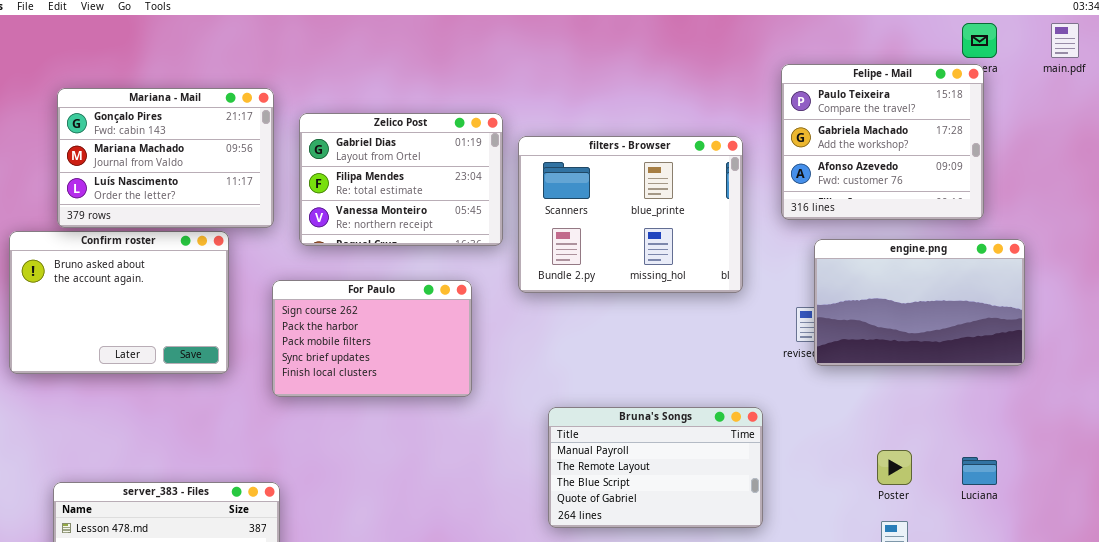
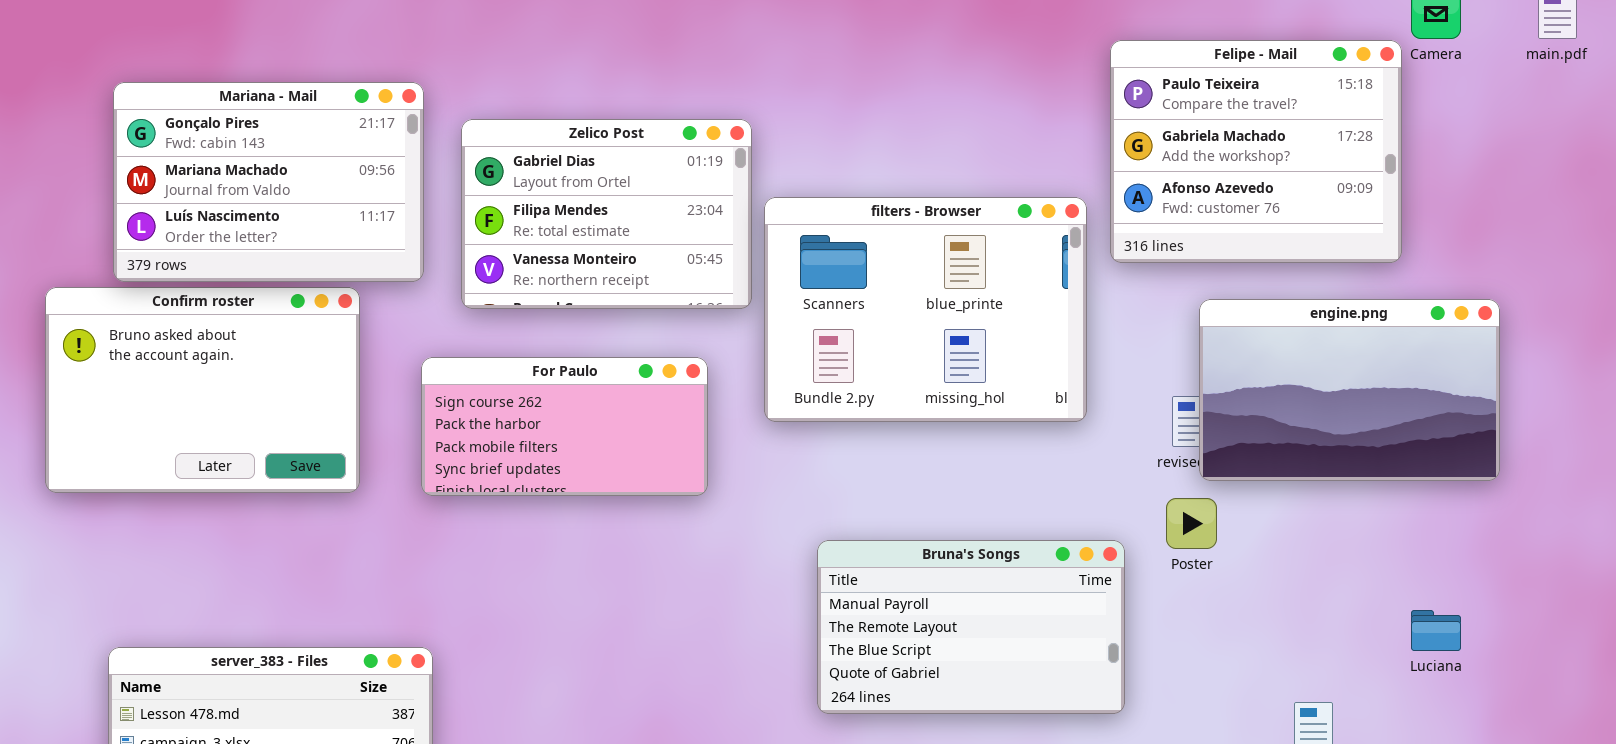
Felipe - Mail: [781,64,984,220] -> [1110,40,1402,263], moved
filters - Browser: [518,136,743,293] -> [764,197,1087,422], moved
For Paulo: [272,280,472,397] -> [421,357,708,496], resized
Poster: [877,450,912,485] -> [1166,498,1217,549], moved

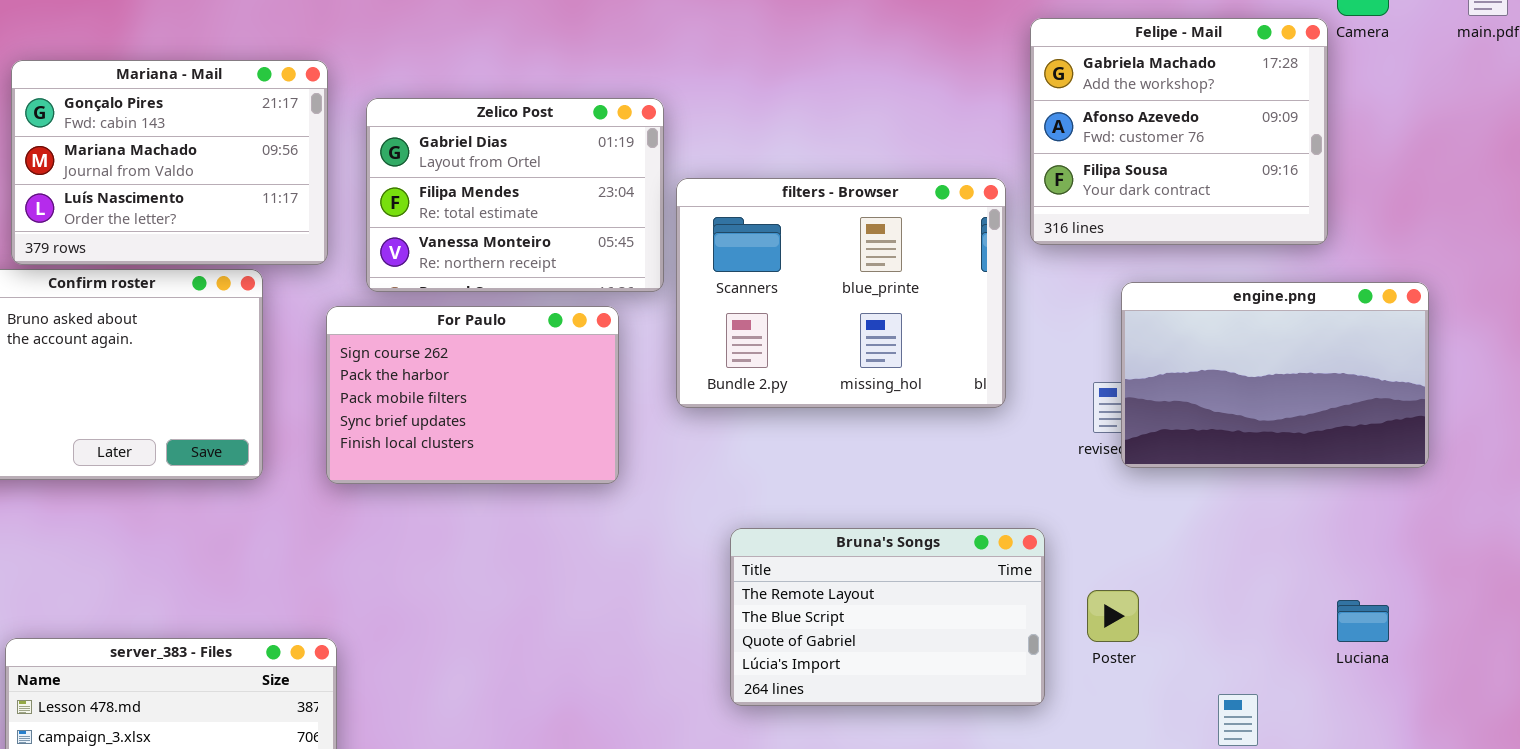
Felipe - Mail: [1110,40,1402,263] -> [1030,18,1328,245], scrolled down 1 row
For Paulo: [421,357,708,496] -> [326,306,619,484], resized
Poster: [1166,498,1217,549] -> [1087,590,1139,642], moved
Bruna's Songs: [817,540,1125,714] -> [730,528,1045,706], scrolled down 1 row

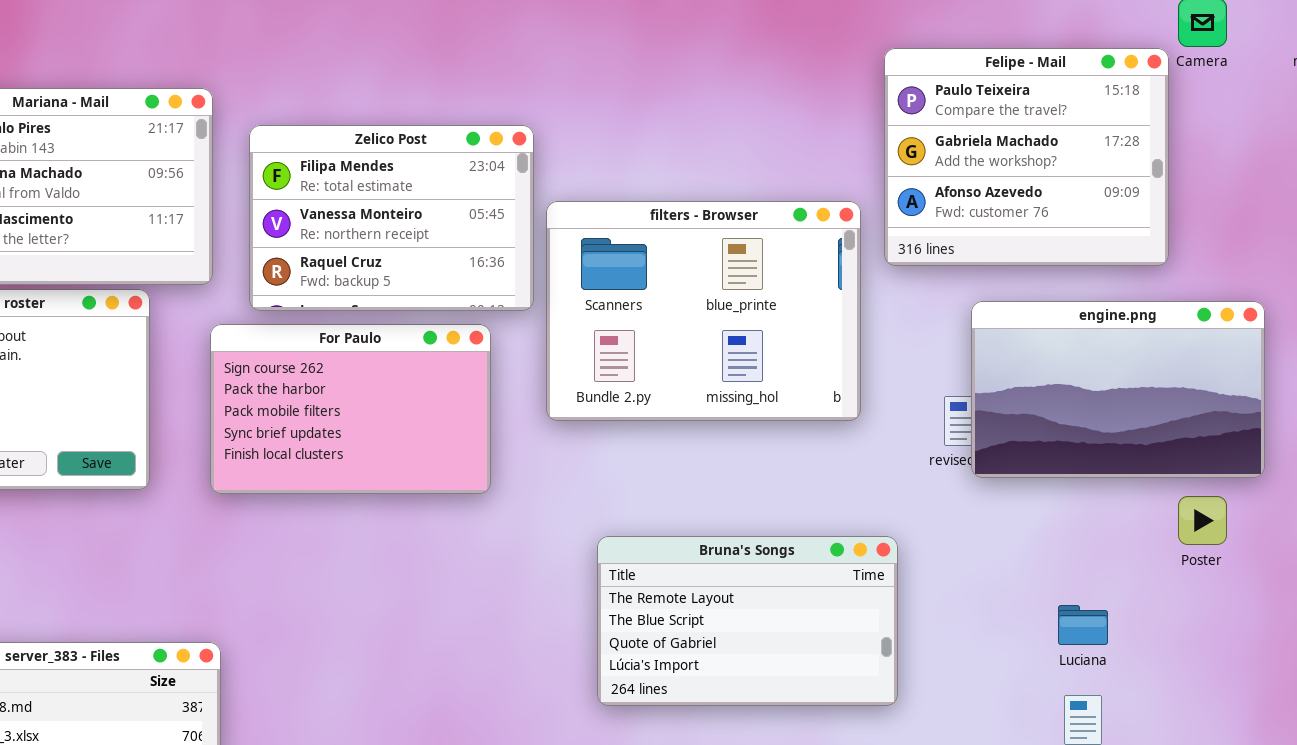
Felipe - Mail: [1030,18,1328,245] -> [884,48,1169,266], scrolled up 1 row
Zelico Post: [366,98,664,292] -> [249,125,534,311], scrolled down 1 row
Poster: [1087,590,1139,642] -> [1178,496,1227,545], moved
Luciana: [1337,600,1389,642] -> [1058,605,1108,645], moved

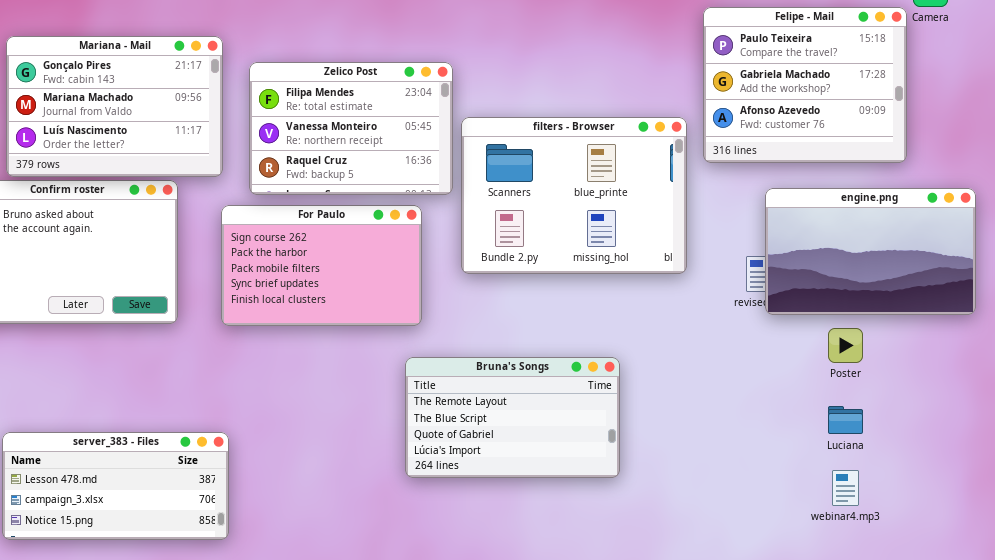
Poster: [1178,496,1227,545] -> [828,328,863,363], moved
Bruna's Songs: [597,536,898,706] -> [405,357,620,478], moved

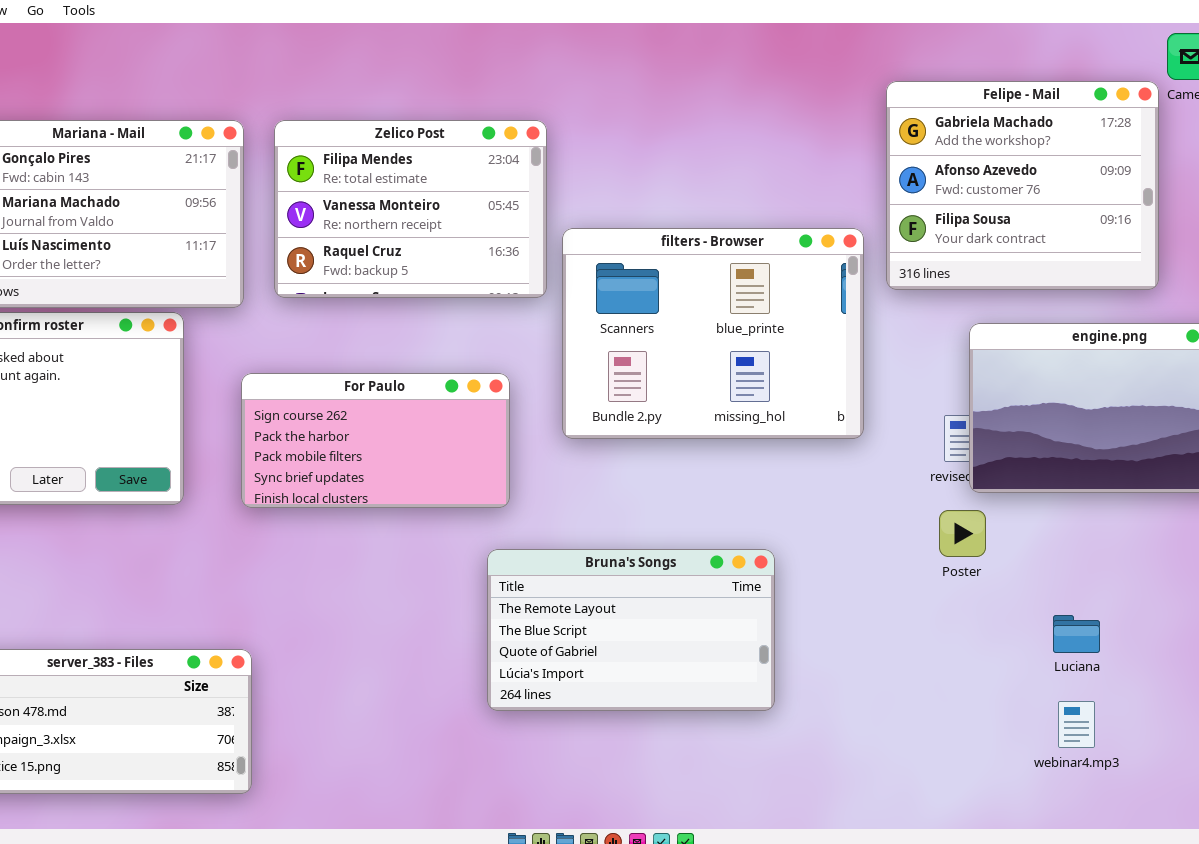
Felipe - Mail: [703,7,907,163] -> [886,81,1159,290], scrolled down 1 row
Zelico Post: [249,62,453,195] -> [274,120,547,298], moved
For Paulo: [221,205,422,326] -> [241,373,510,508], resized
Poster: [828,328,863,363] -> [939,510,986,557], moved

